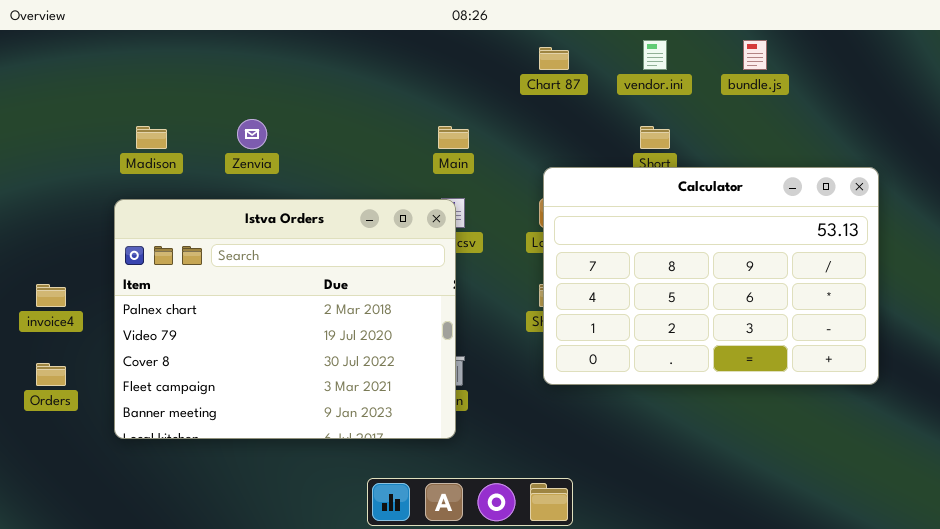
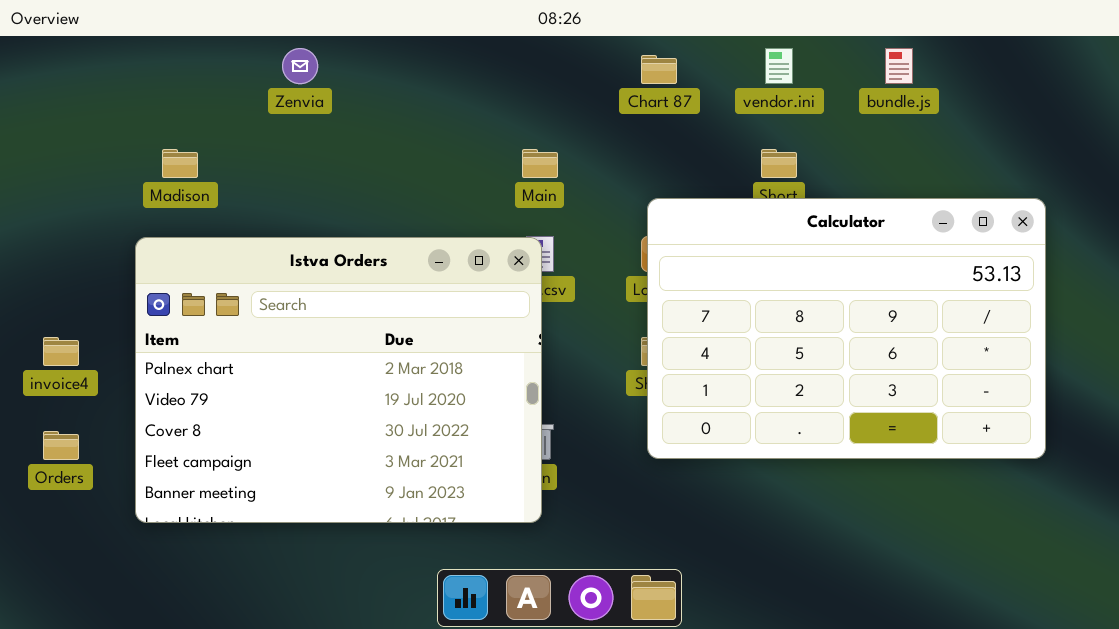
Zenvia: [237,119,267,149] -> [282,48,318,84], moved

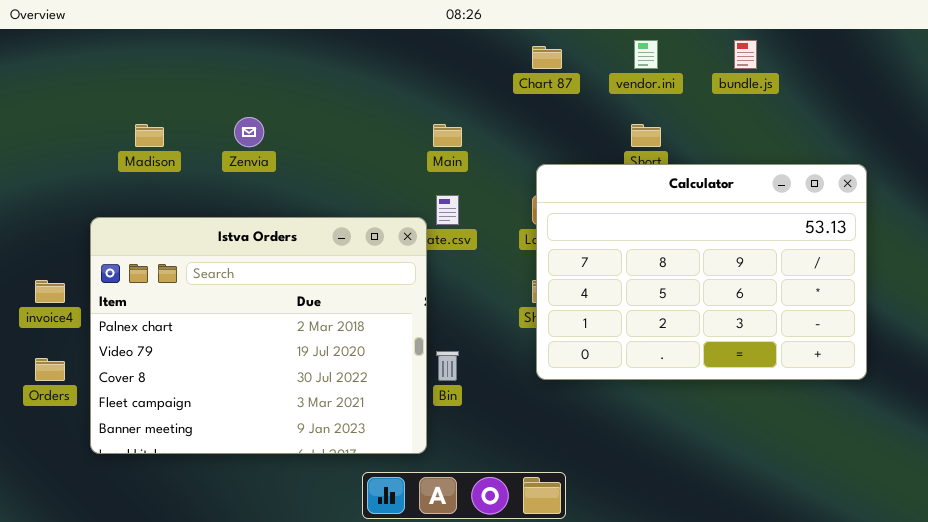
Zenvia: [282,48,318,84] -> [234,117,264,147], moved
Istva Orders: [135,237,542,523] -> [90,217,427,454], moved

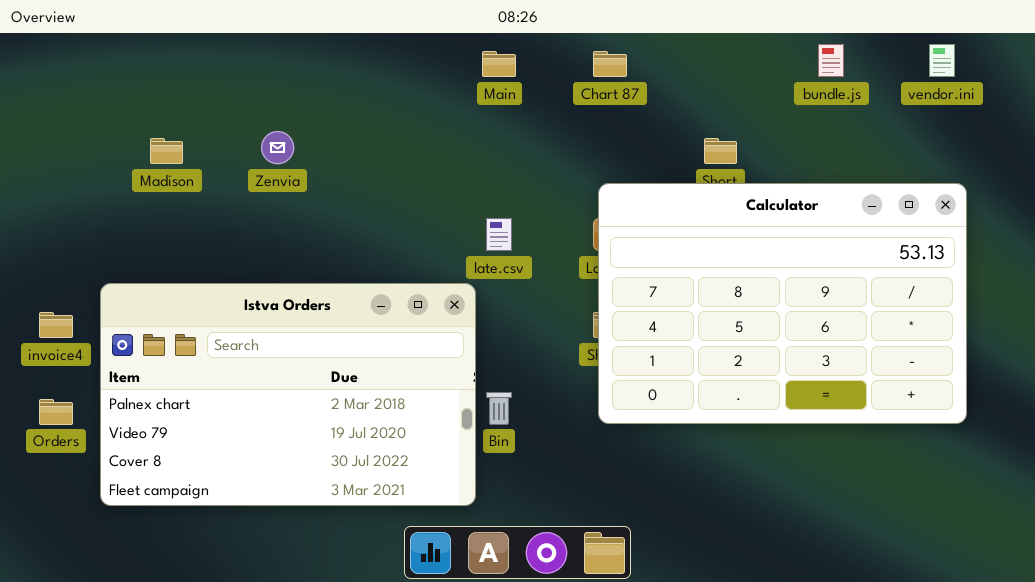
vendor.ini: [634,40,658,69] -> [929,44,955,77], moved
Main: [433,124,462,147] -> [482,51,516,77], moved
Istva Orders: [90,217,427,454] -> [100,283,476,506], resized

